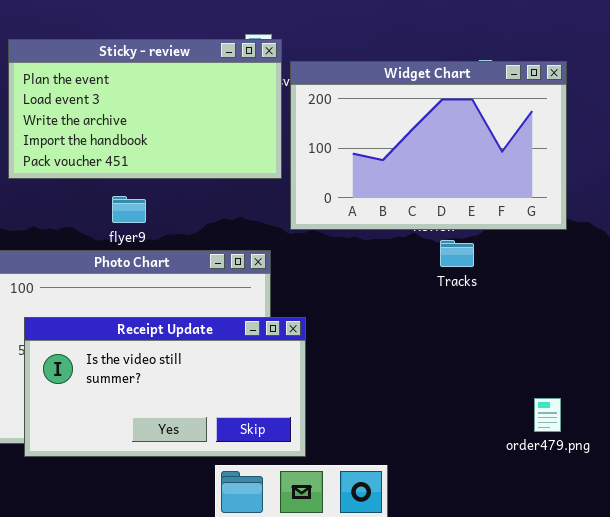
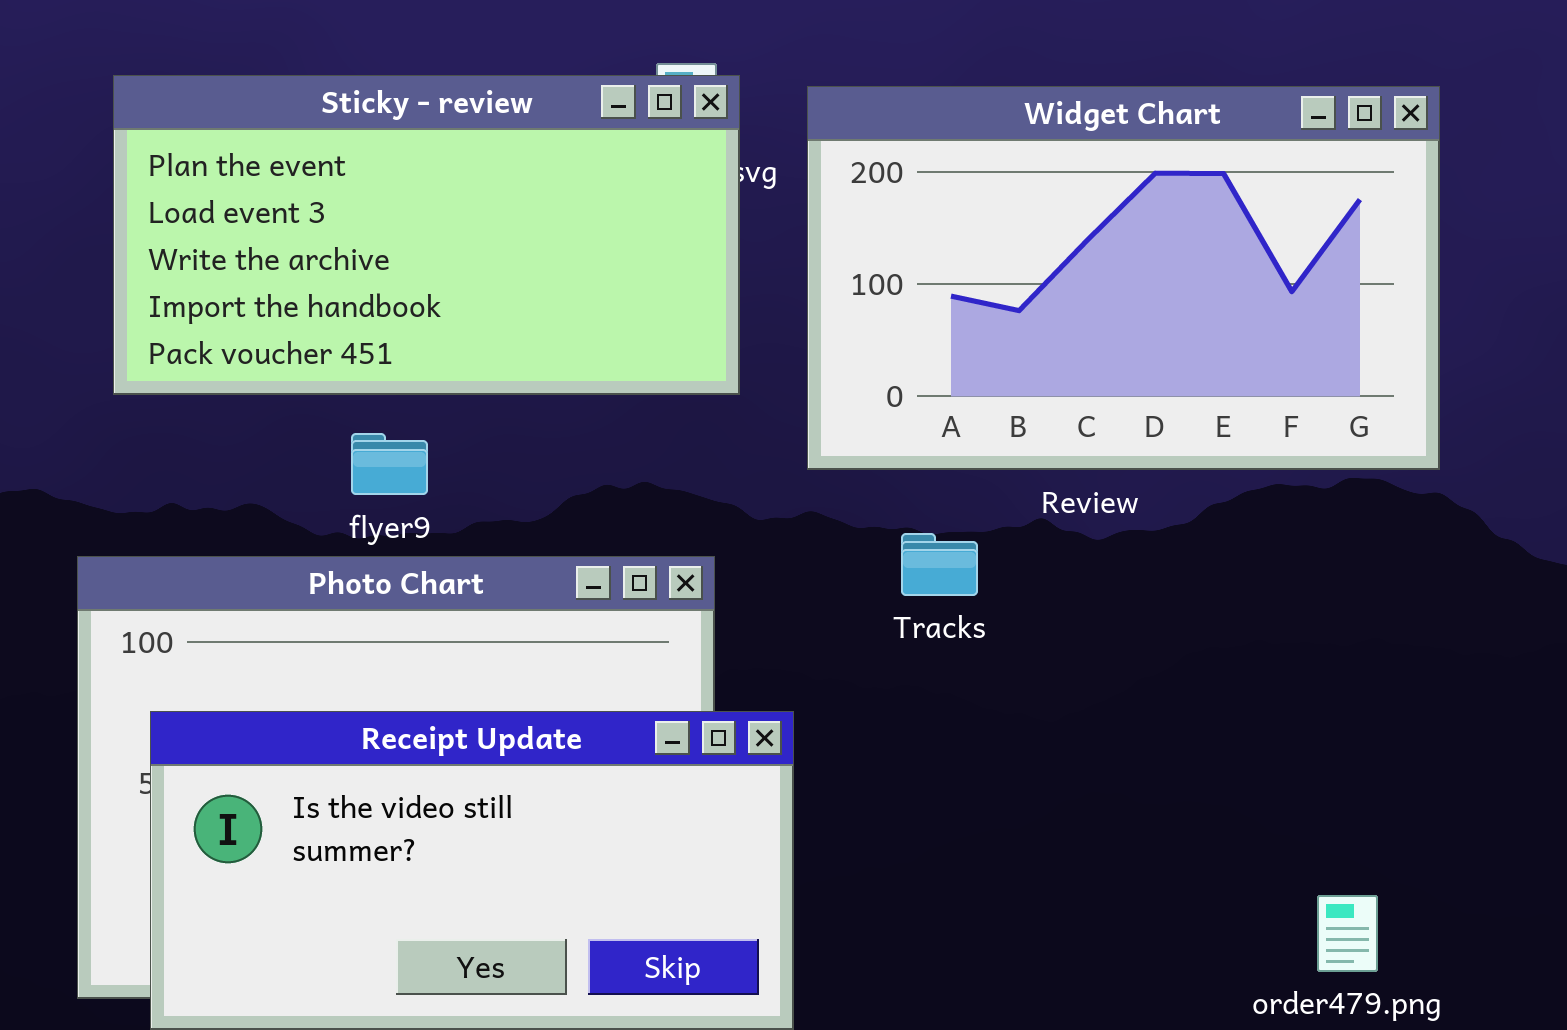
Widget Chart: [290,61,567,230] -> [807,86,1440,470], moved
Tracks: [440,240,474,267] -> [901,533,978,596], moved

